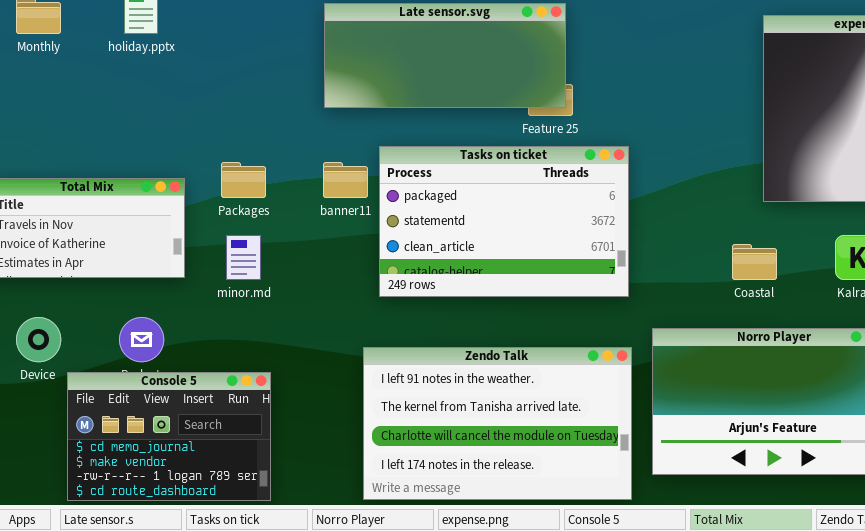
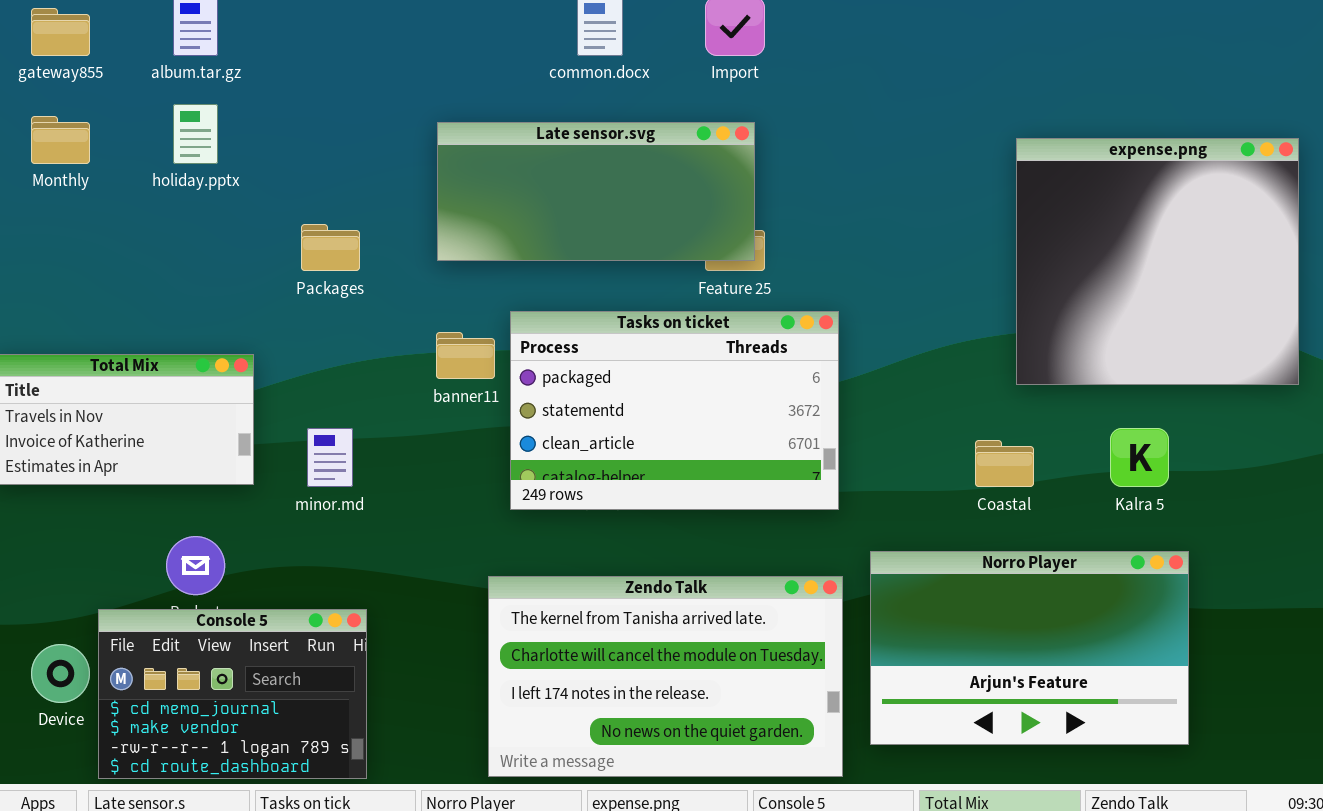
Packages: [221,162,266,198] -> [301,224,360,271], moved
Device: [16,317,61,362] -> [31,644,90,703], moved
Zendo Talk: [363,347,632,500] -> [488,576,843,777], scrolled down 1 row

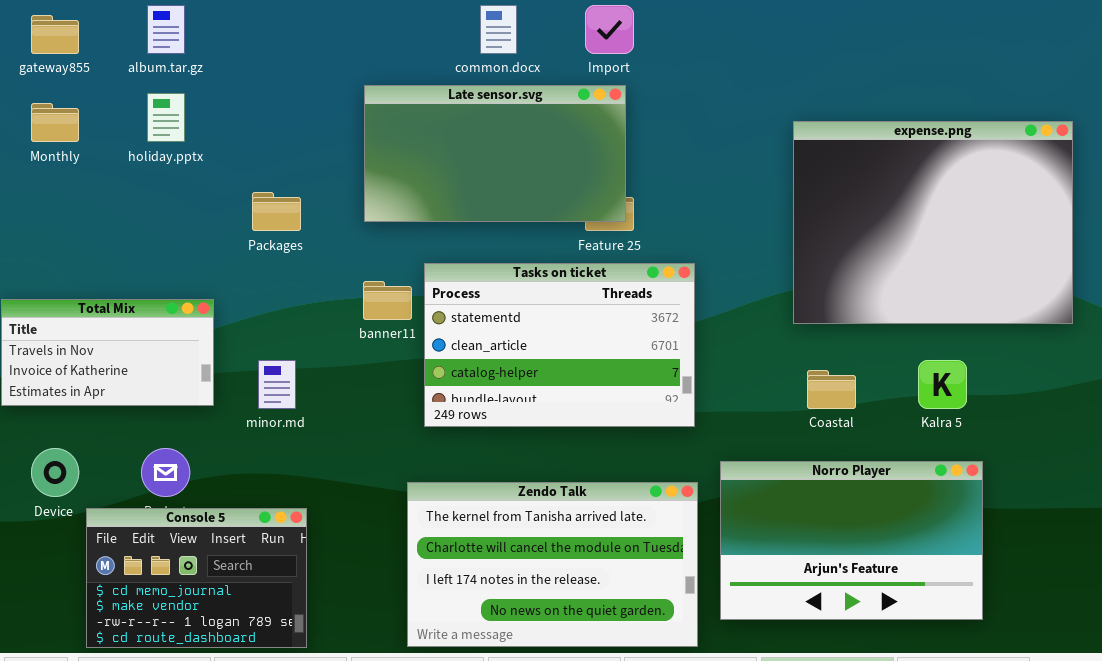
Late sensor.svg: [437,122,755,261] -> [364,85,626,222], resized
expense.png: [1016,138,1299,385] -> [793,121,1073,324], resized
Tasks on ticket: [510,311,839,510] -> [424,263,695,427], scrolled down 1 row
Device: [31,644,90,703] -> [31,448,79,497], moved

